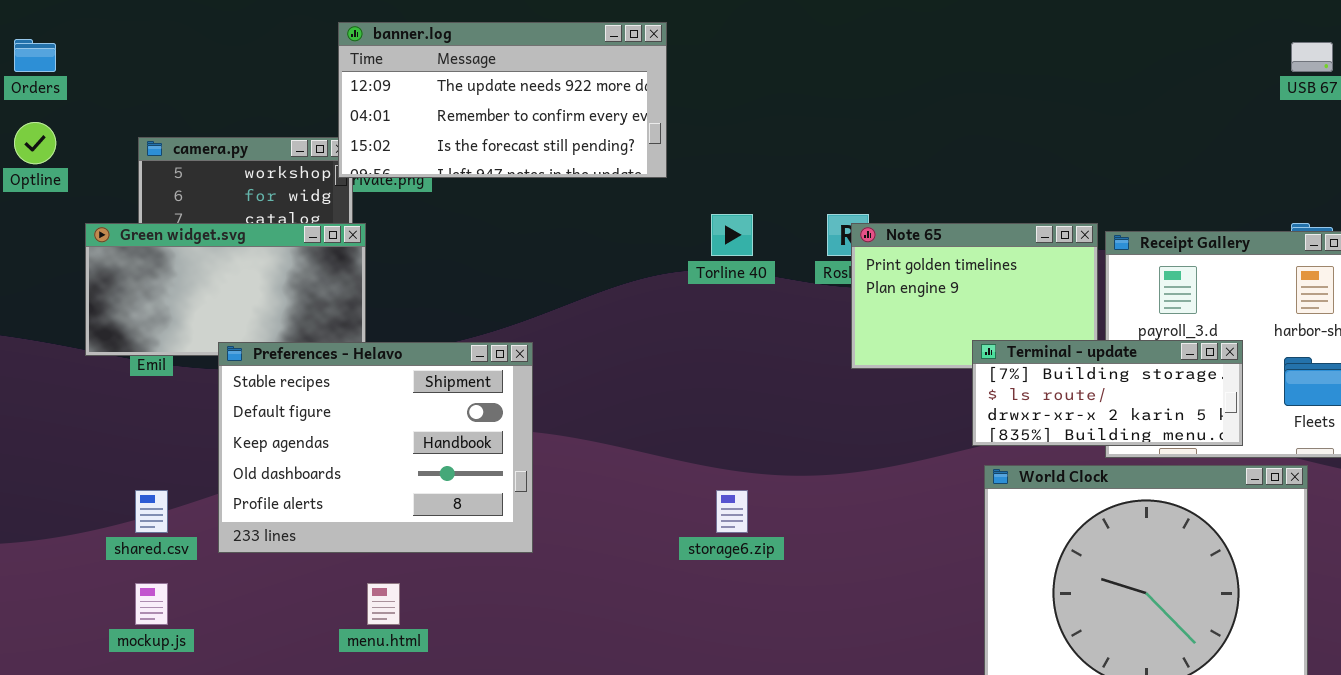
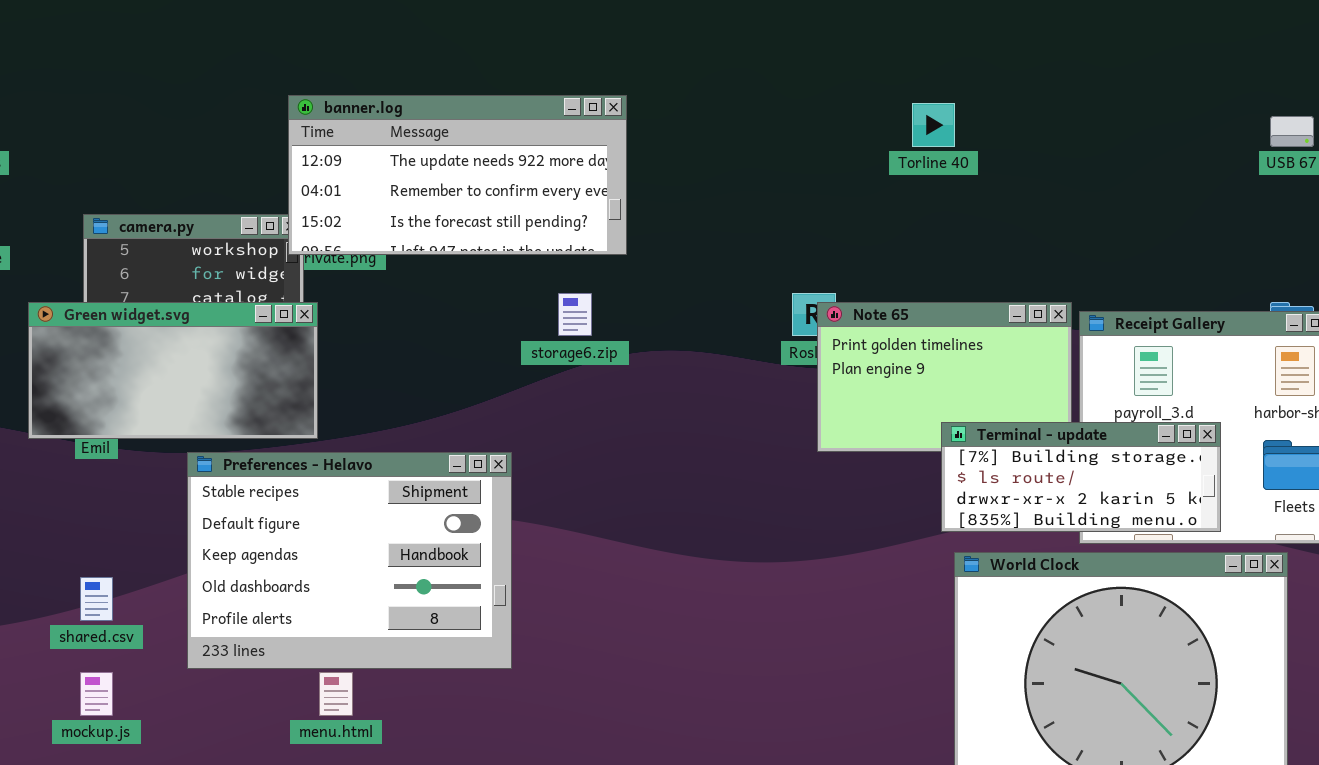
Torline 40: [711,214,753,256] -> [912,103,955,147], moved
Preferences - Helavo: [218,342,533,553] -> [187,452,512,669], moved
storage6.zip: [716,490,748,533] -> [558,293,592,336], moved

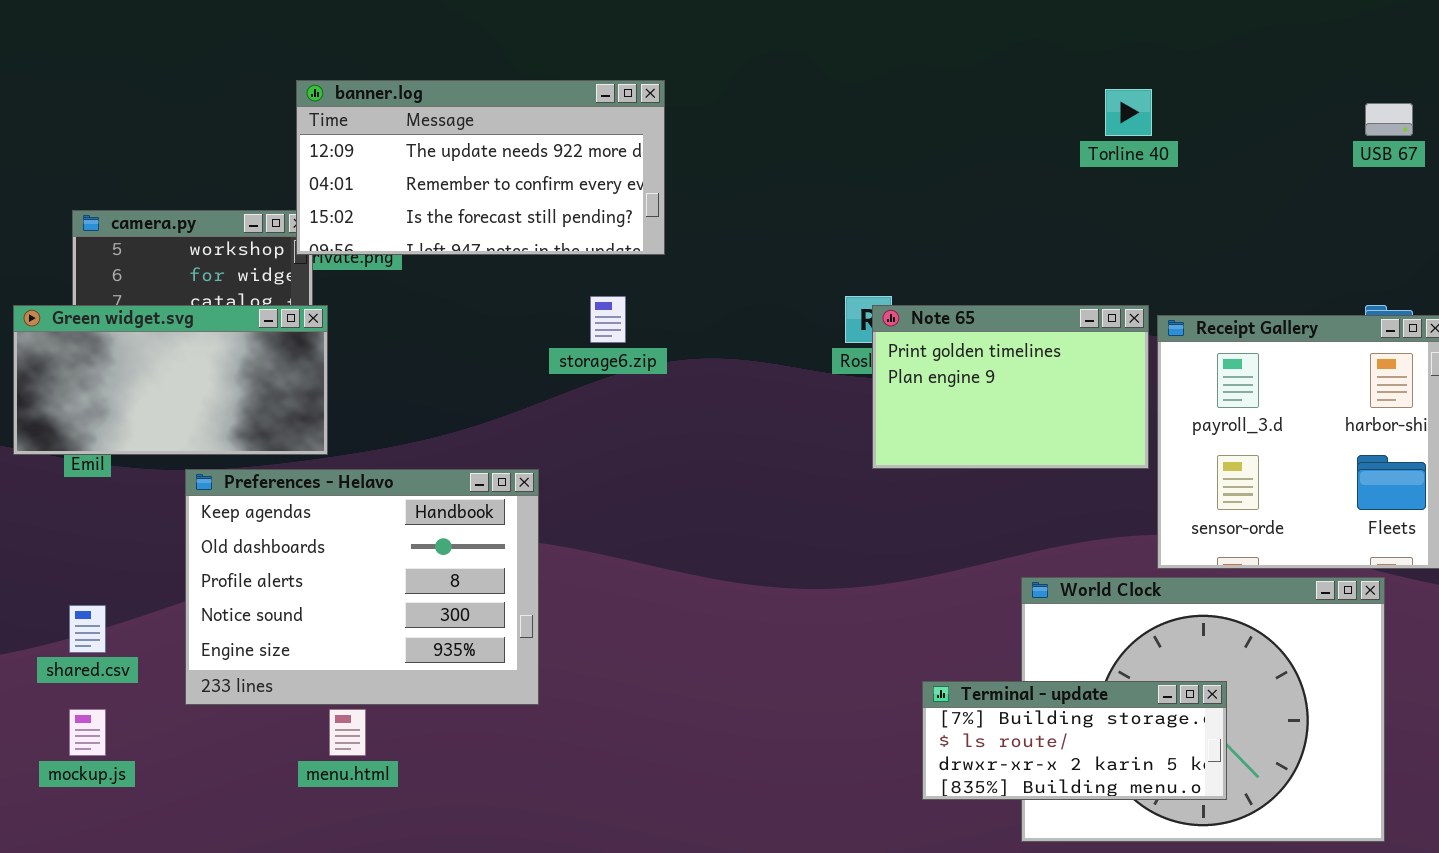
Torline 40: [912,103,955,147] -> [1105,89,1152,136], moved
Terminal - update: [941,422,1221,532] -> [922,681,1227,800], moved
Preferences - Helavo: [187,452,512,669] -> [185,469,539,705], scrolled down 2 rows

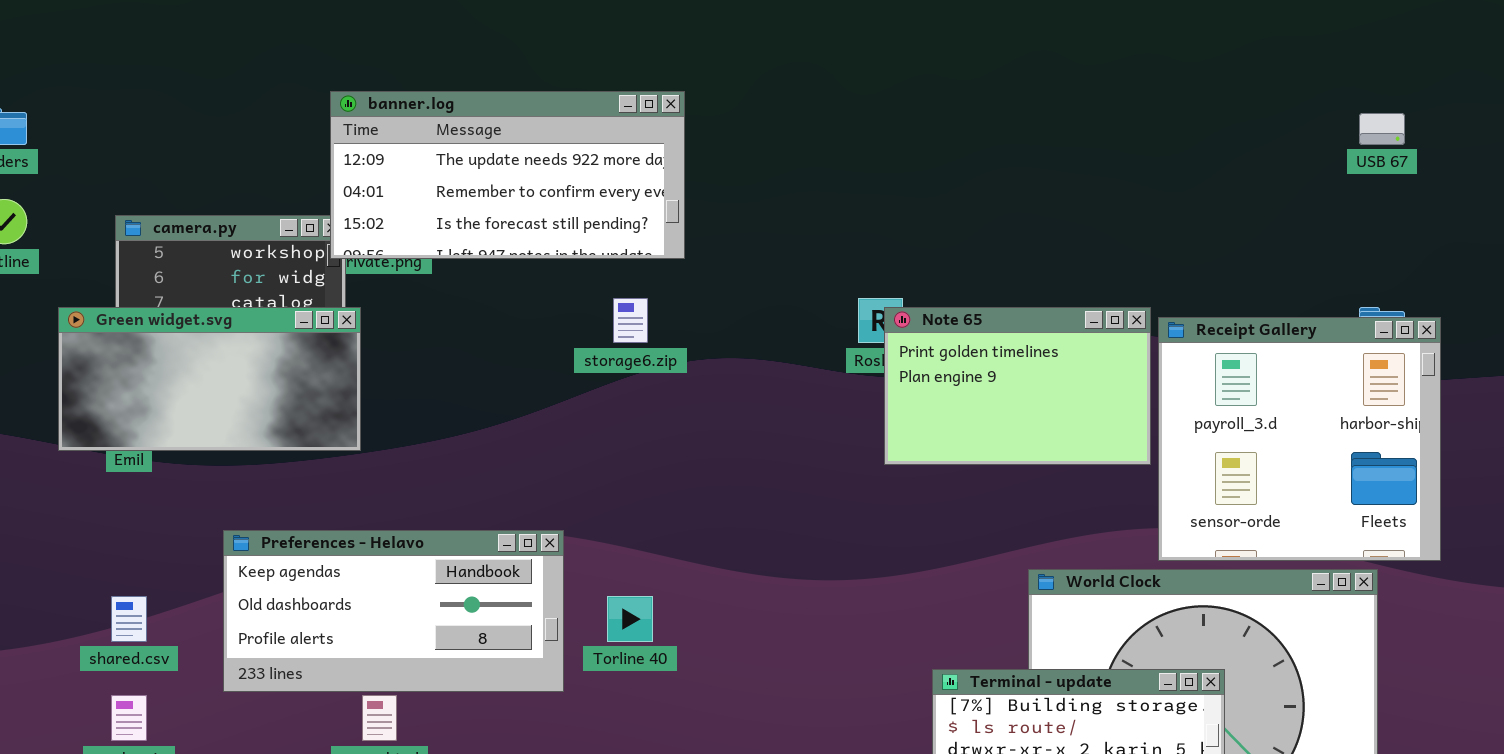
Torline 40: [1105,89,1152,136] -> [607,596,653,642], moved
Preferences - Helavo: [185,469,539,705] -> [223,530,564,692], resized

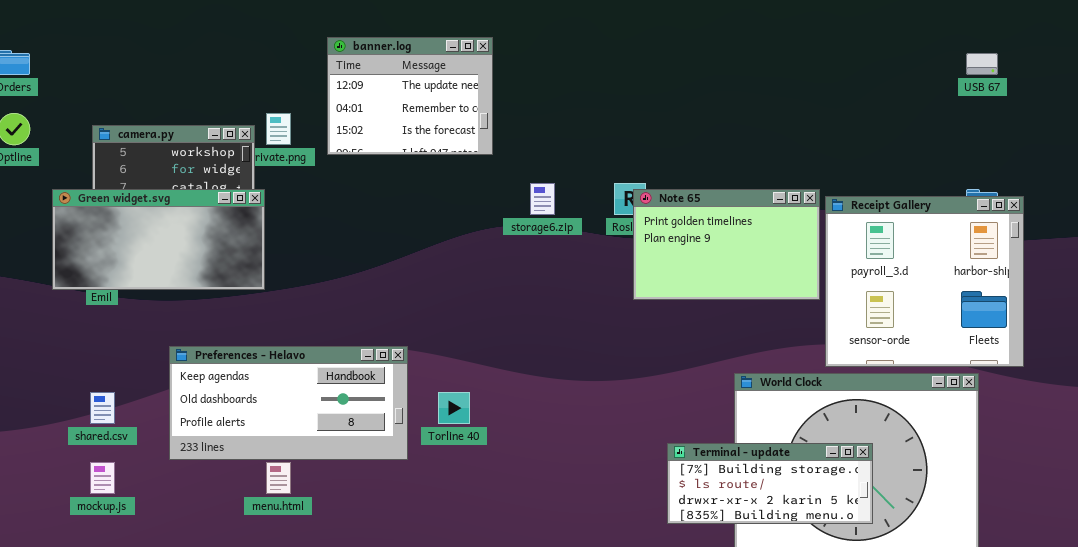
banner.log: [330,91,685,259] -> [327,37,493,155], resized
storage6.zip: [613,298,648,343] -> [530,183,555,215], moved

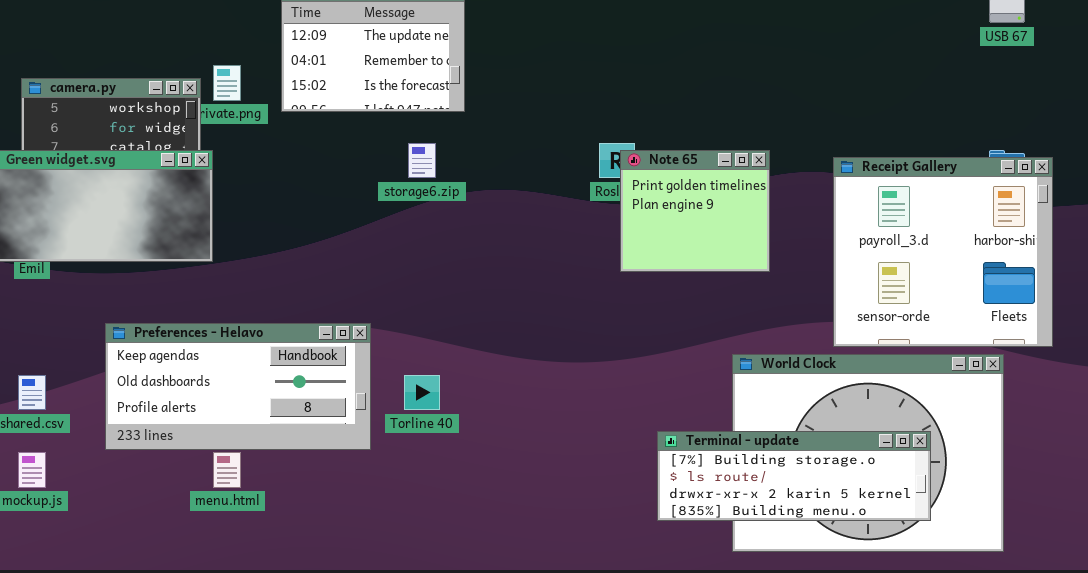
storage6.zip: [530,183,555,215] -> [408,143,436,178], moved
Note 65: [633,189,820,300] -> [620,150,770,272], resized
Terminal - update: [667,443,873,524] -> [657,431,931,521], resized

